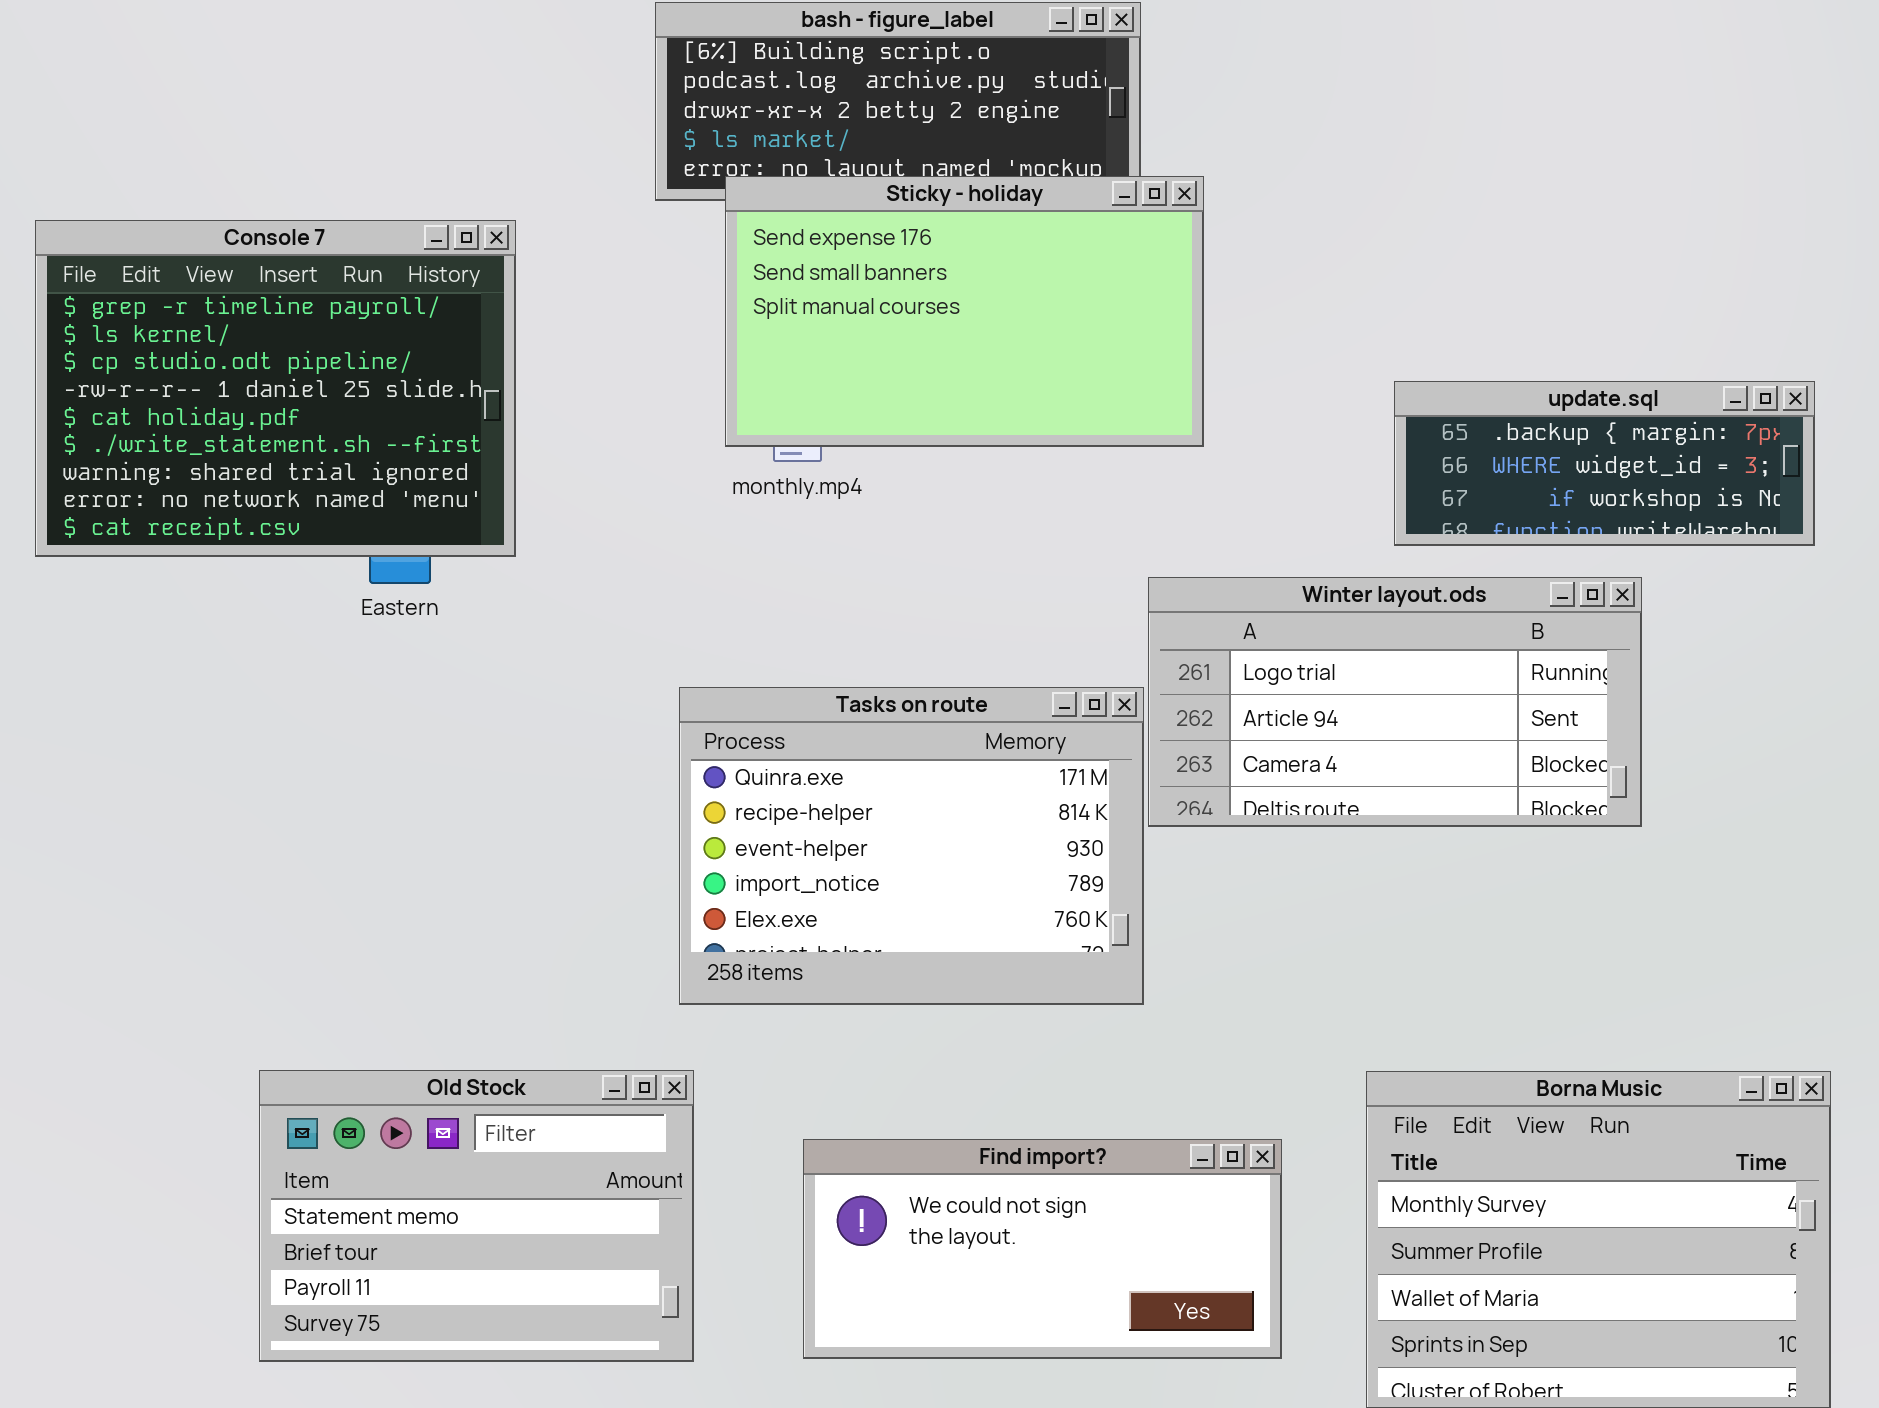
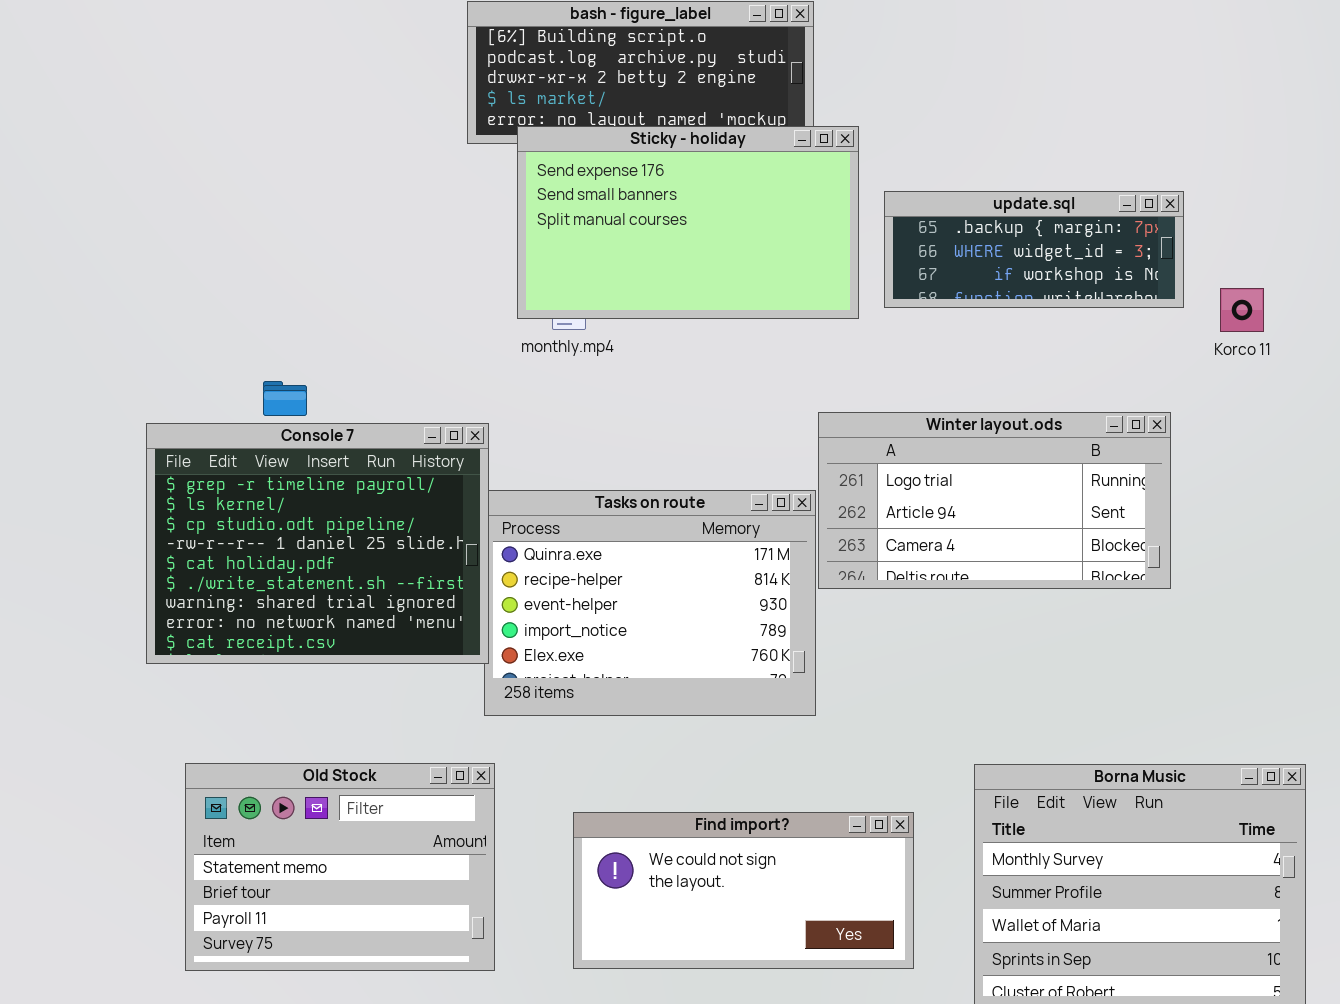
Console 7: [35,220,516,557] -> [146,423,489,664], moved
update.sql: [1394,381,1815,546] -> [884,191,1184,308], moved

